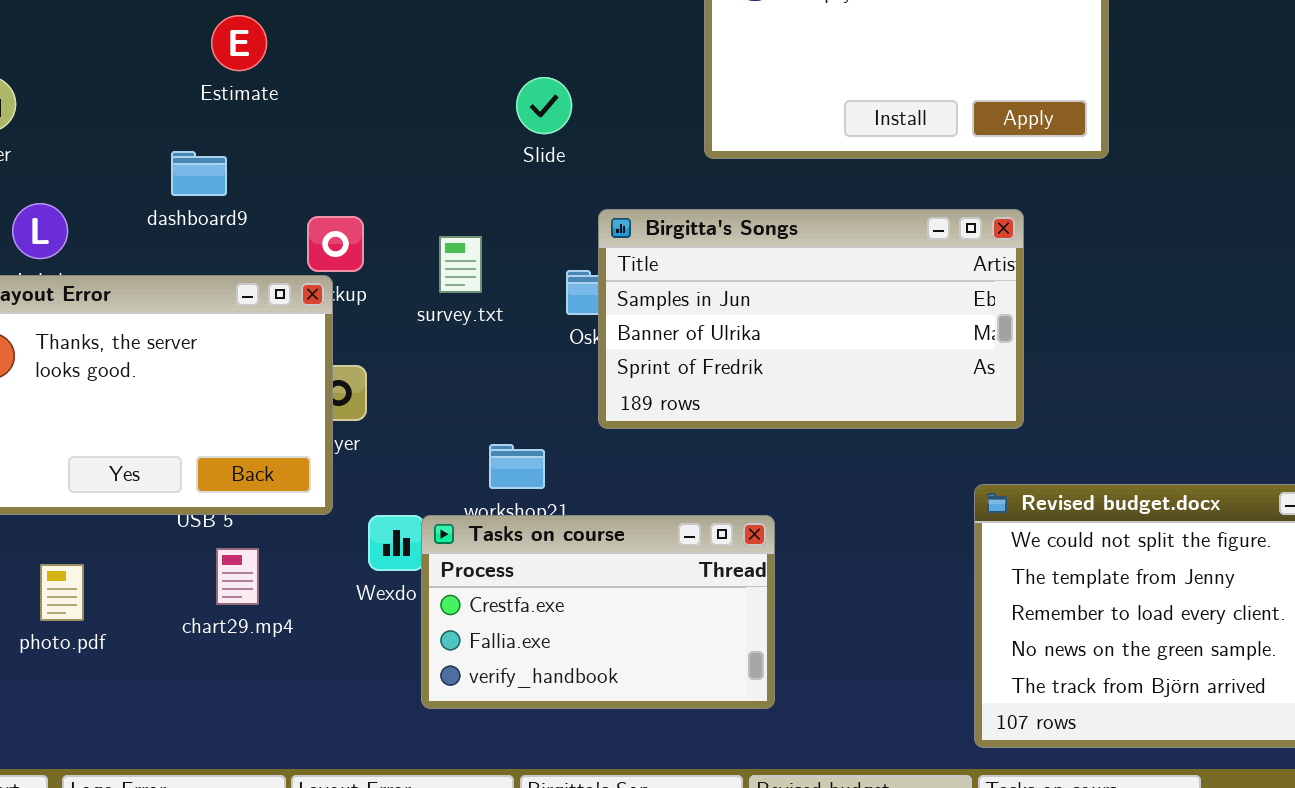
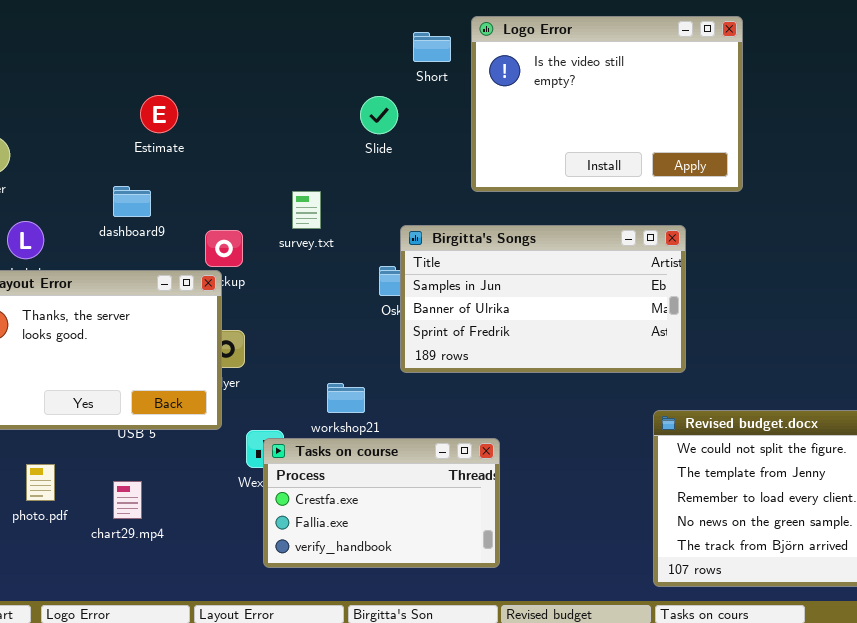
Slide: [516,77,572,134] -> [360,96,398,134], moved
survey.txt: [439,236,482,293] -> [292,191,321,229], moved
Tasks on course: [421,515,775,709] -> [263,438,500,568], moved
chart29.mp4: [216,548,259,605] -> [113,481,142,519], moved

